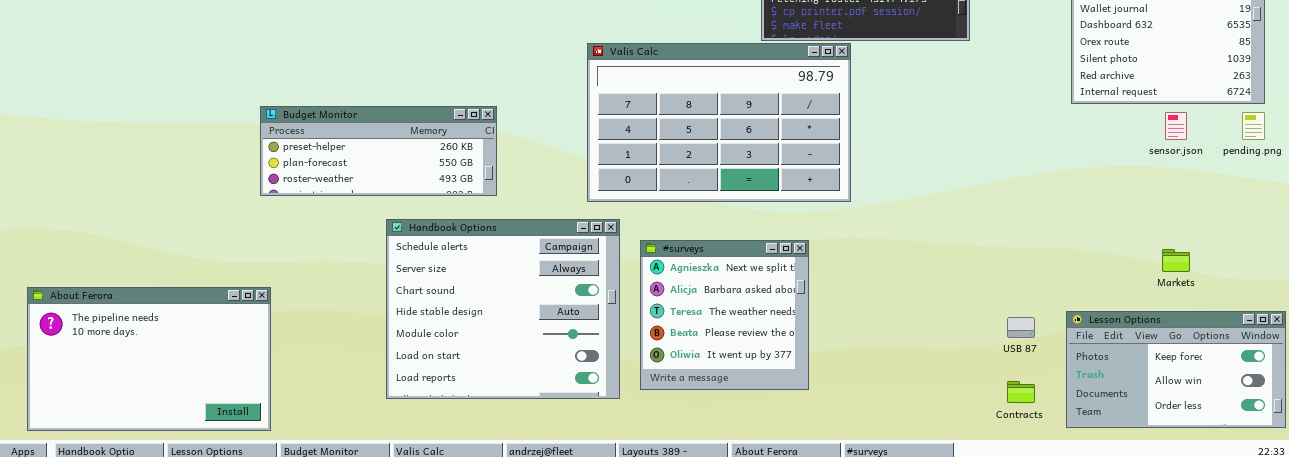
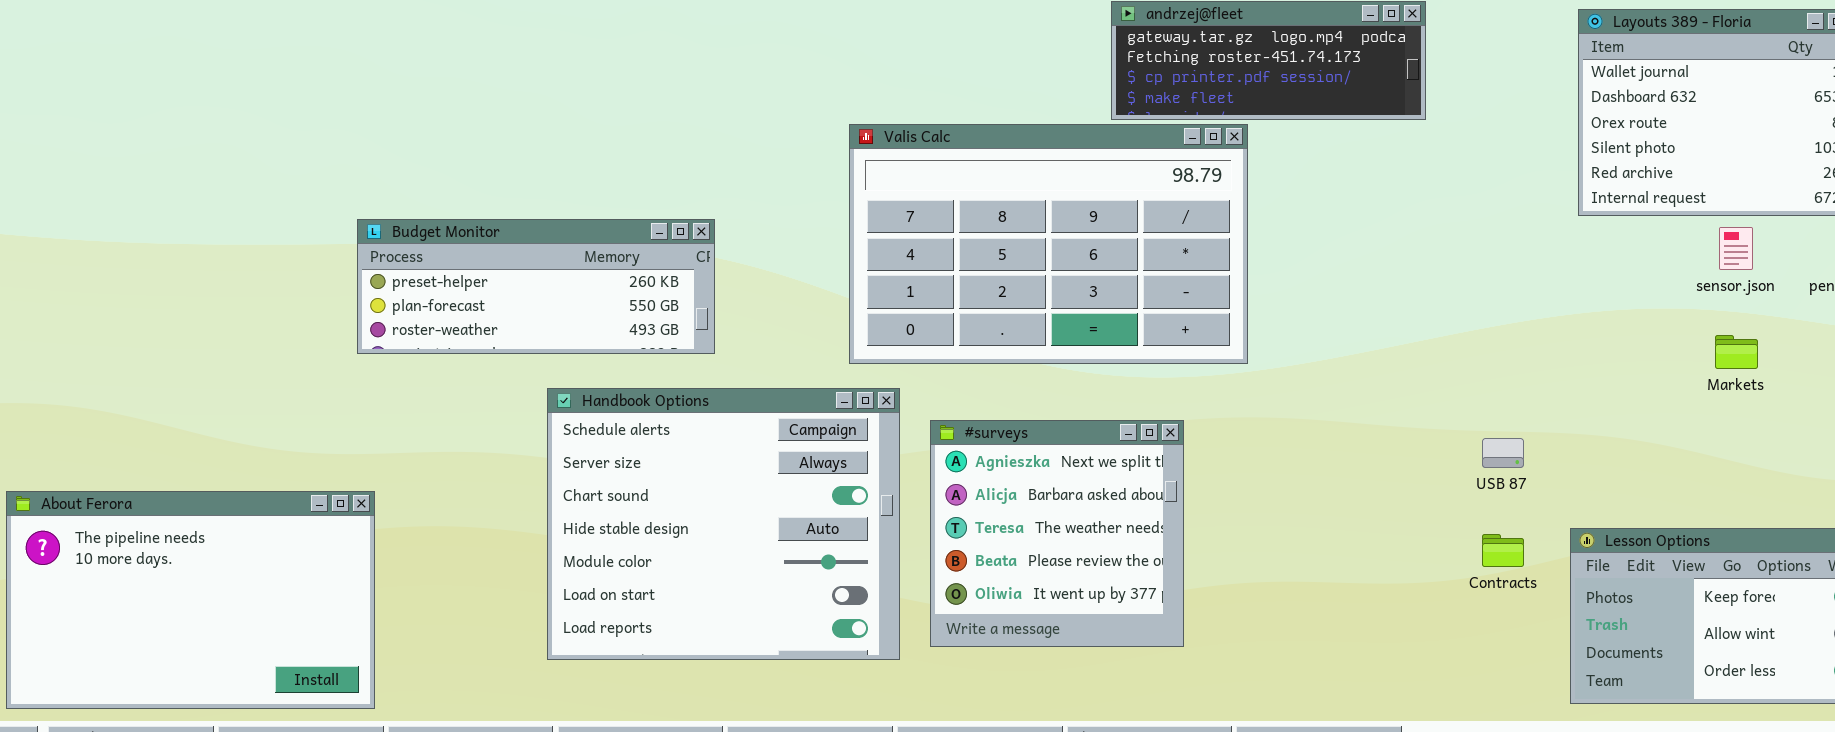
Markets: [1162,249,1190,272] -> [1715,335,1758,369], moved
USB 87: [1007,317,1035,338] -> [1482,438,1524,468], moved
Contracts: [1007,381,1035,403] -> [1482,534,1524,567], moved

